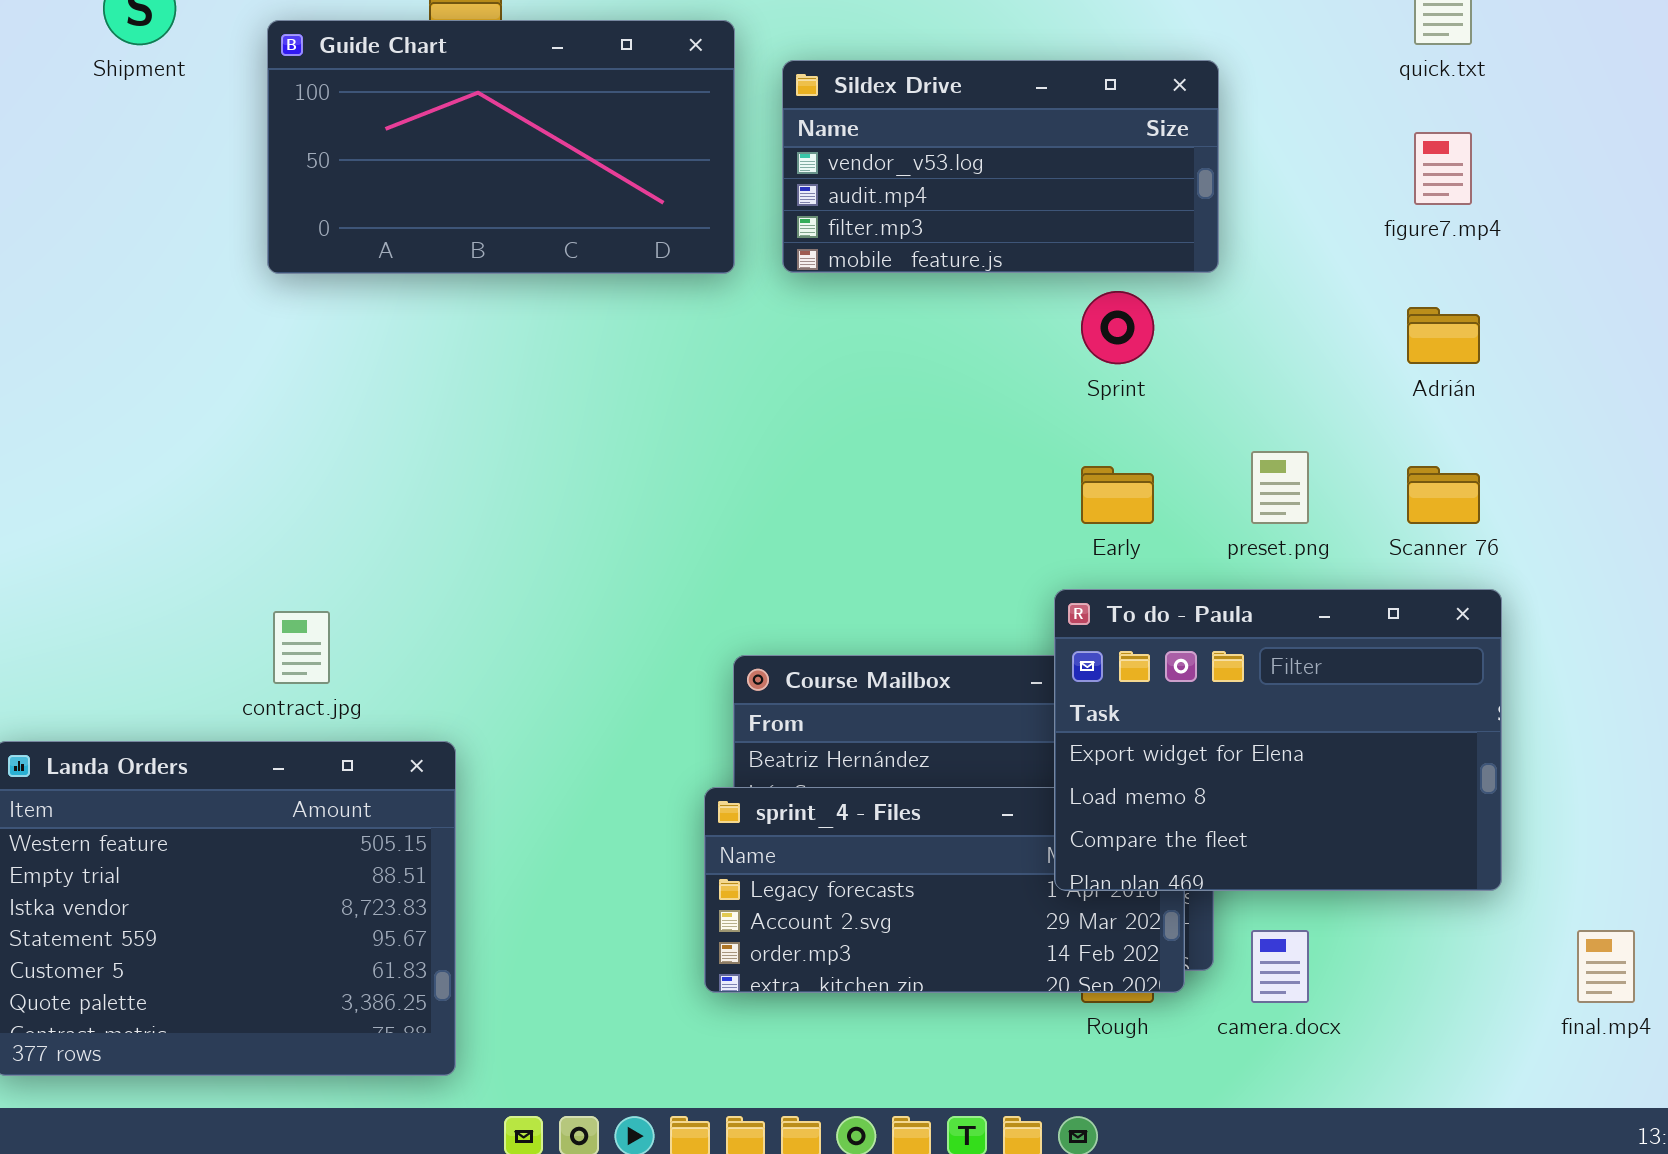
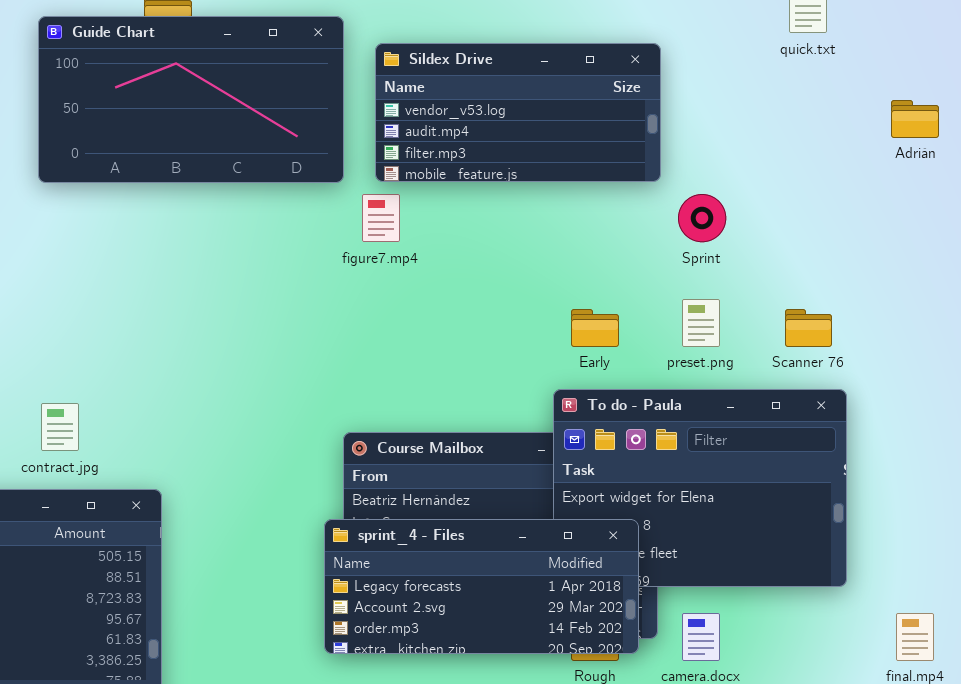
figure7.mp4: [1414,132,1472,205] -> [362,194,400,242], moved
Sprint: [1081,291,1154,364] -> [678,194,726,242], moved
Adrián: [1407,307,1480,364] -> [891,100,939,138], moved
sprint_4 - Files: [704,787,1185,993] -> [324,519,639,654], raised

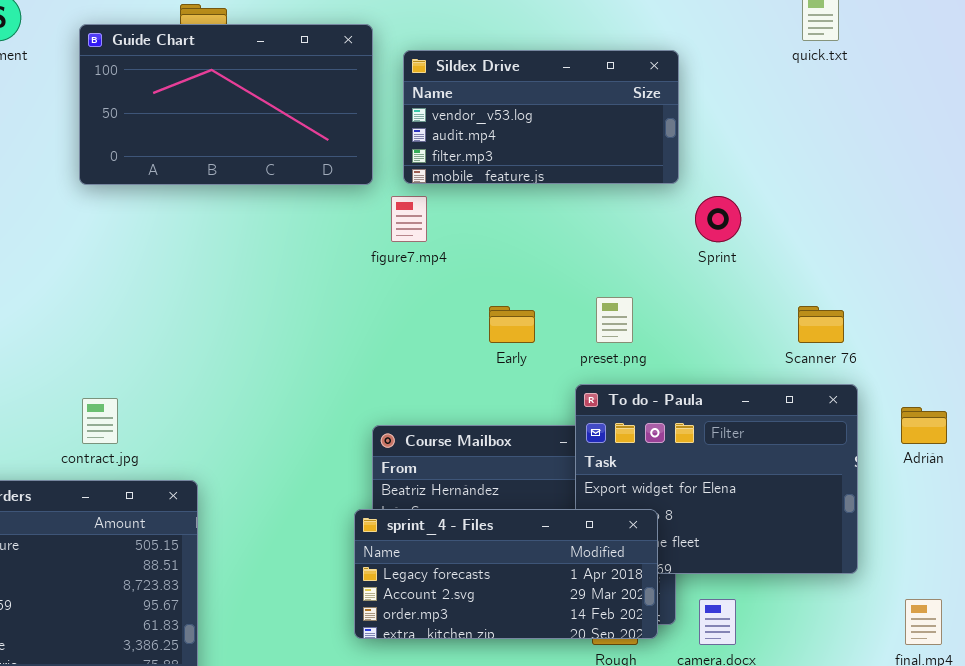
Adrián: [891,100,939,138] -> [901,407,947,444], moved
preset.png: [682,299,720,347] -> [596,297,633,343], moved
Early: [571,309,619,347] -> [489,306,535,343], moved

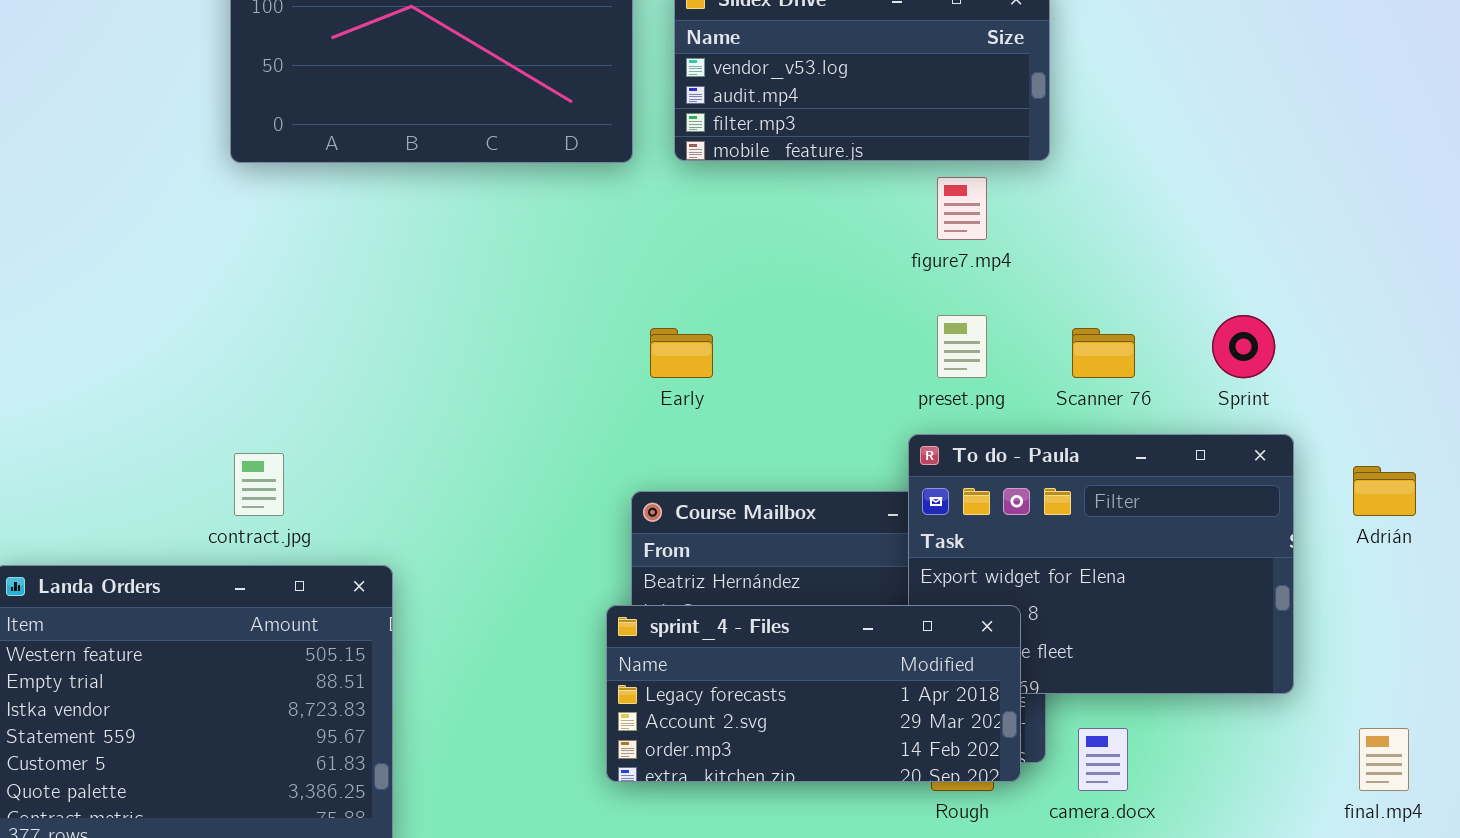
figure7.mp4: [391,196,427,242] -> [937,177,987,240], moved
Sprint: [695,196,741,242] -> [1212,315,1275,378], moved
Early: [489,306,535,343] -> [650,328,713,378], moved
Scanner 76: [798,306,844,343] -> [1072,328,1135,378], moved

